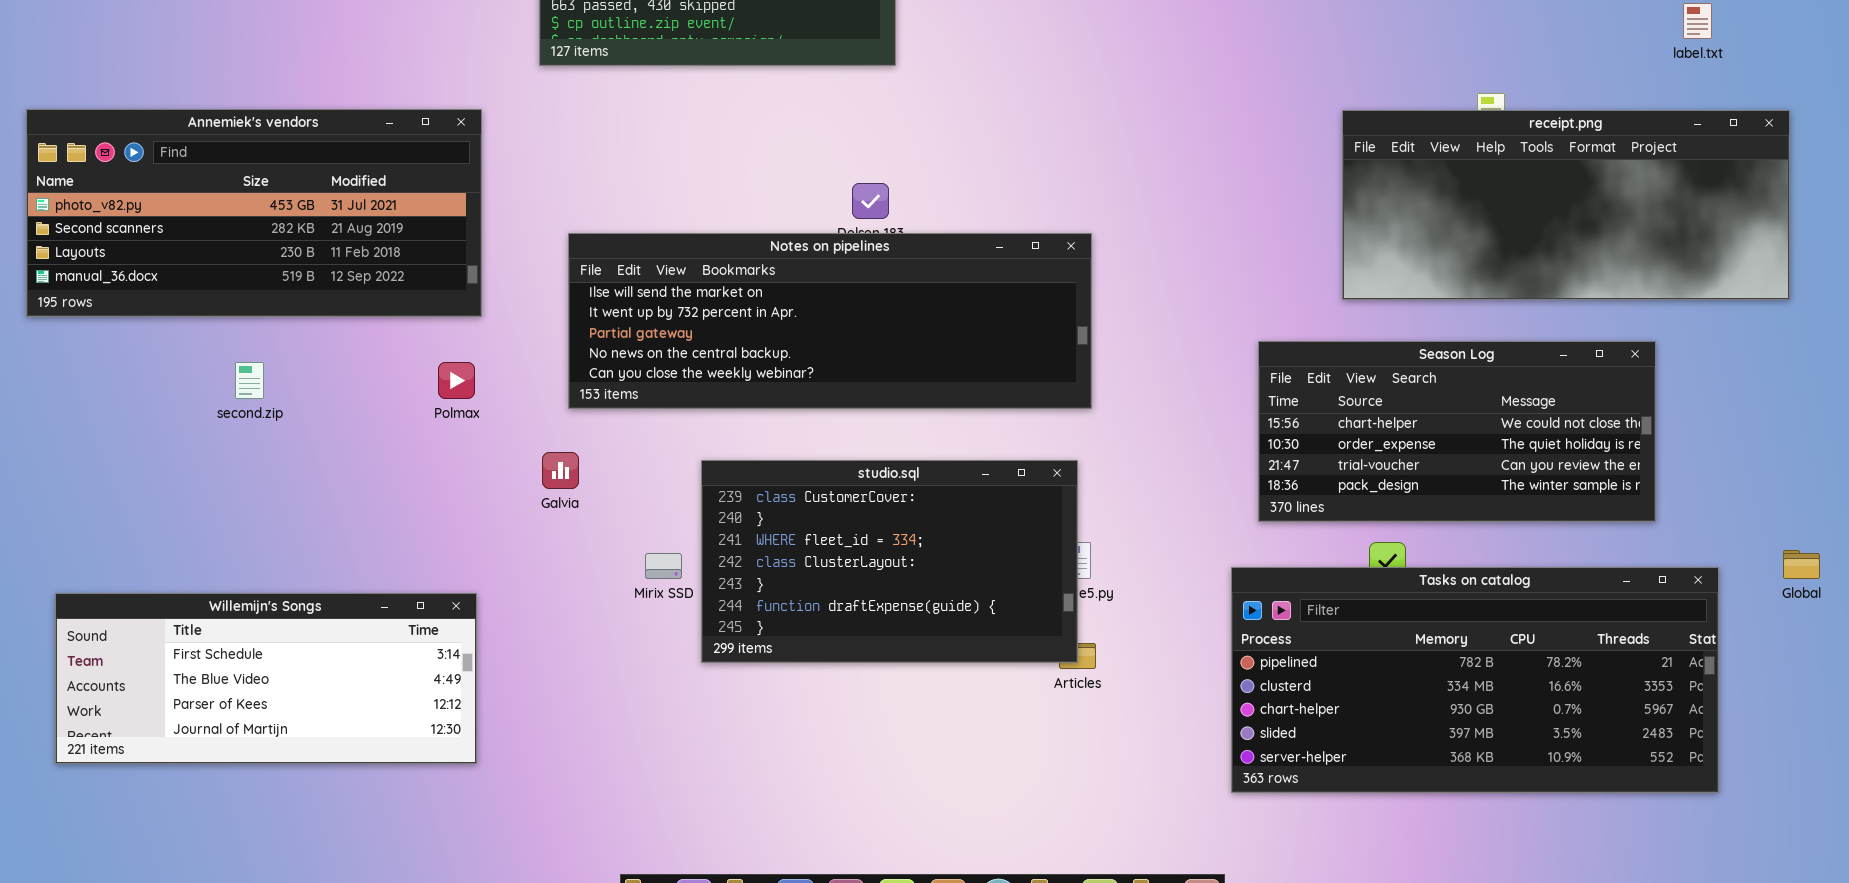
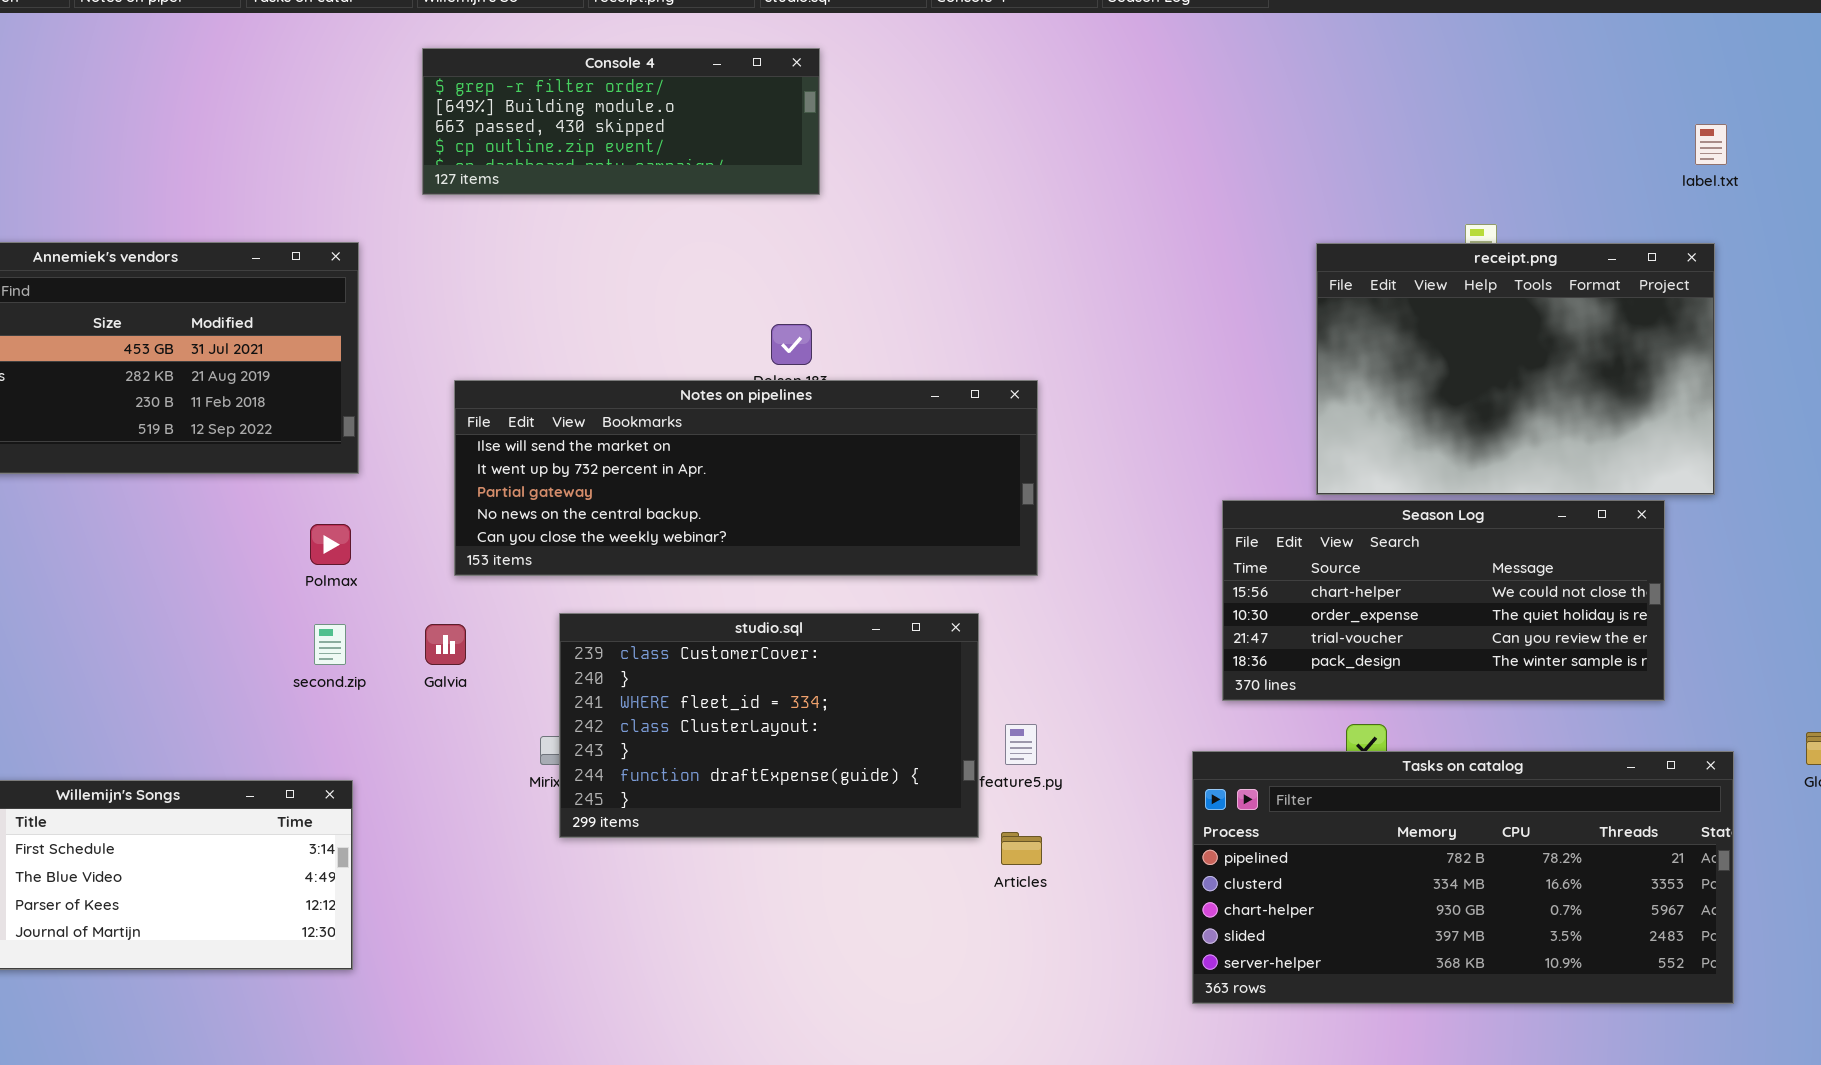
receipt.png: [1342,110,1790,300] -> [1316,243,1715,495], resized
second.zip: [235,362,264,399] -> [314,624,346,665], moved
studio.sql: [701,460,1078,663] -> [559,613,979,838], moved

